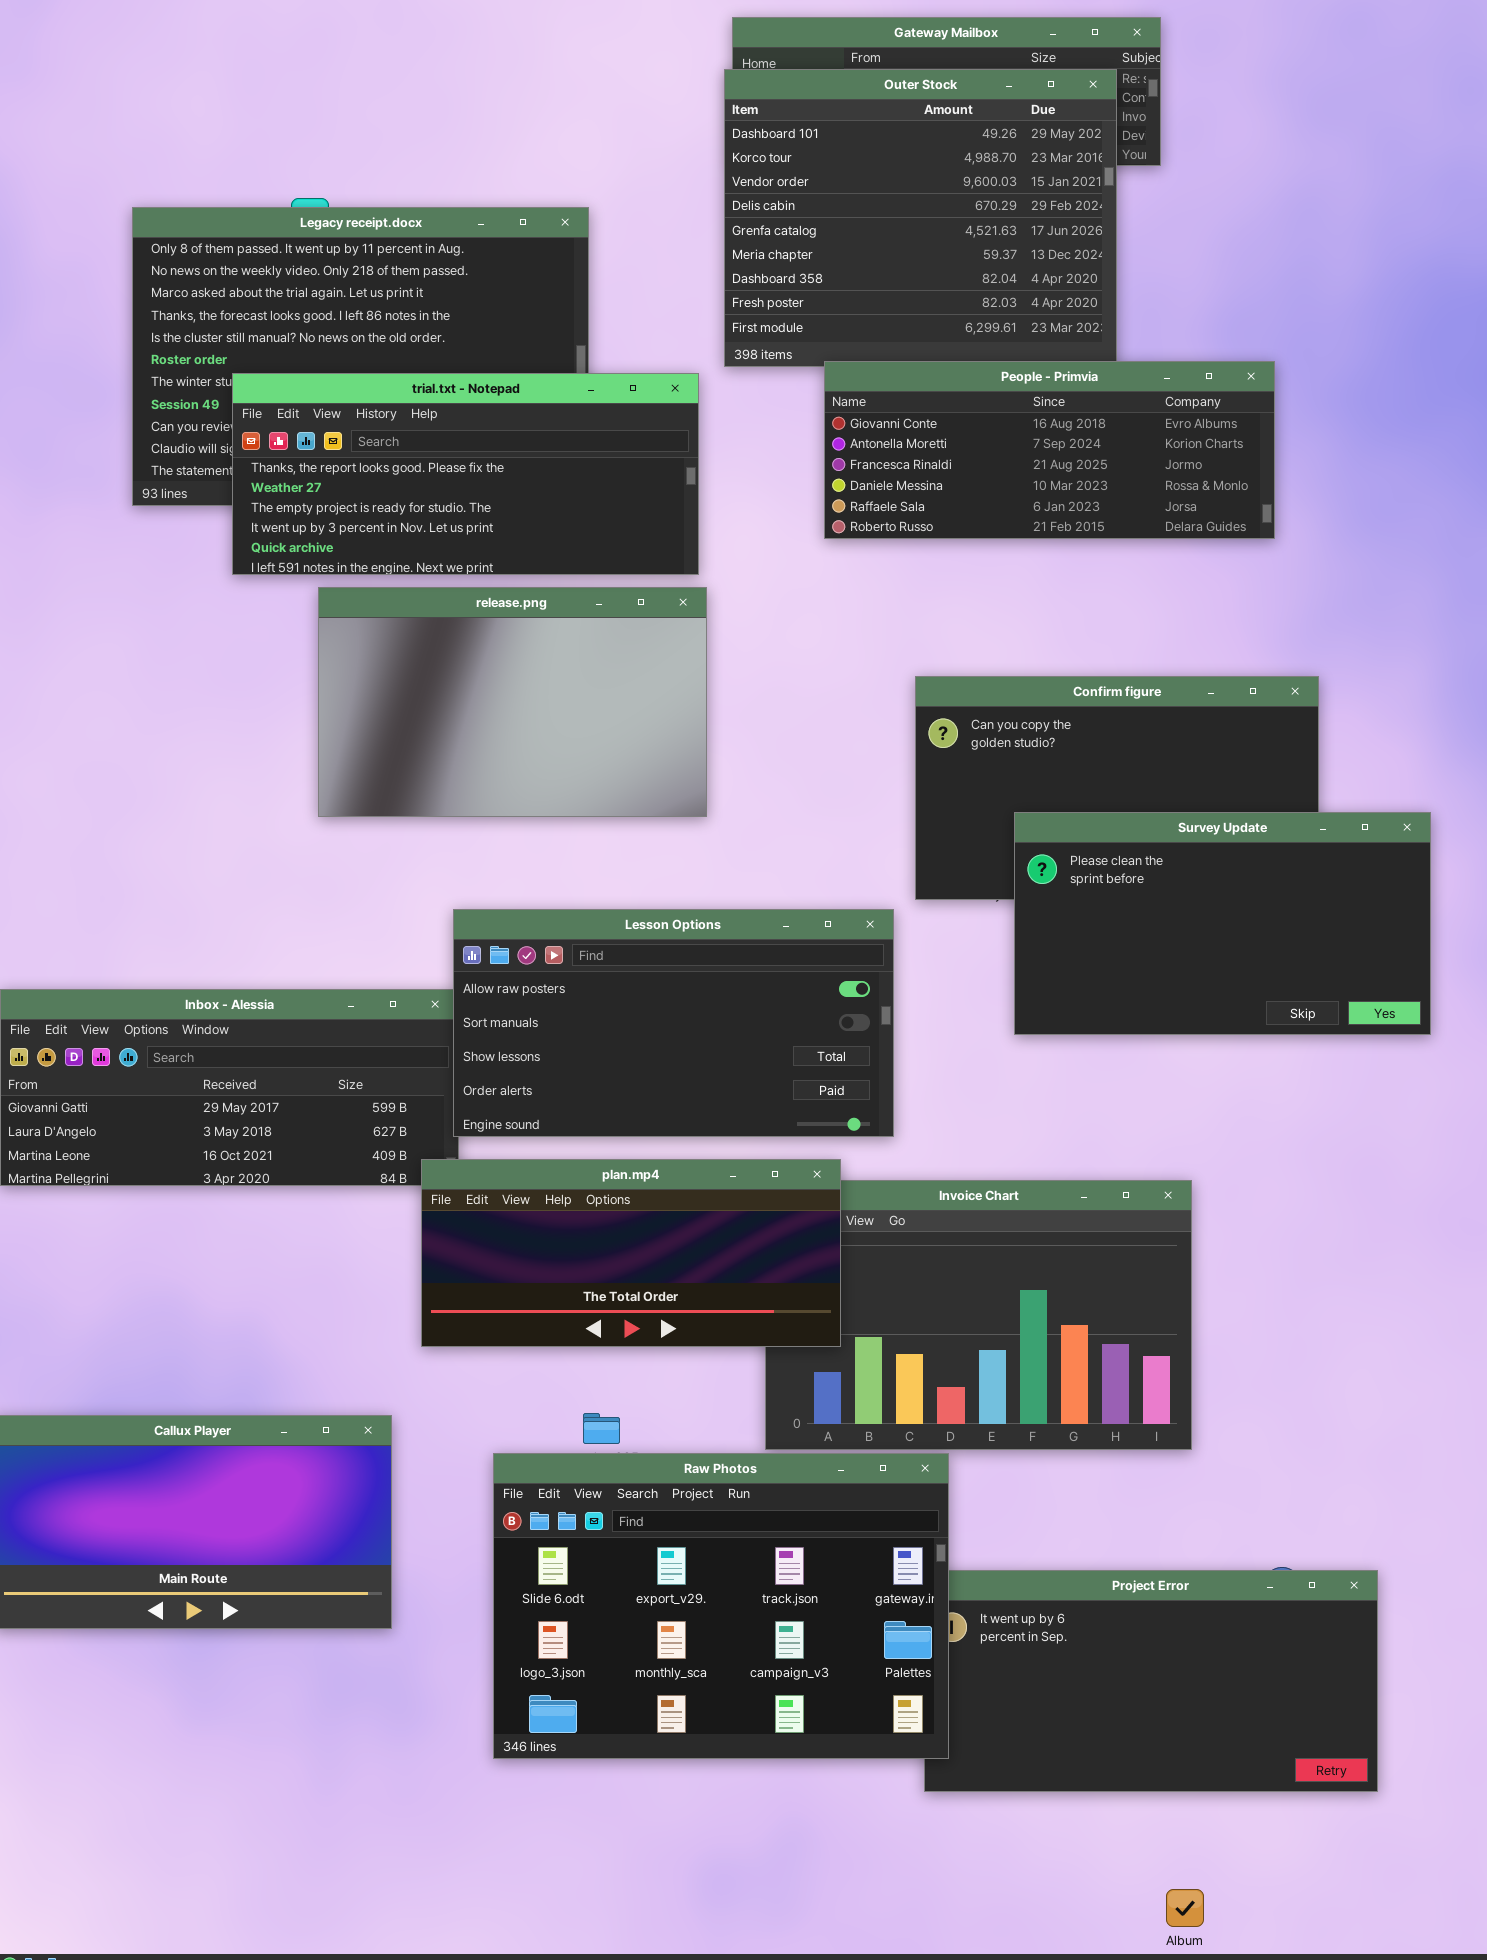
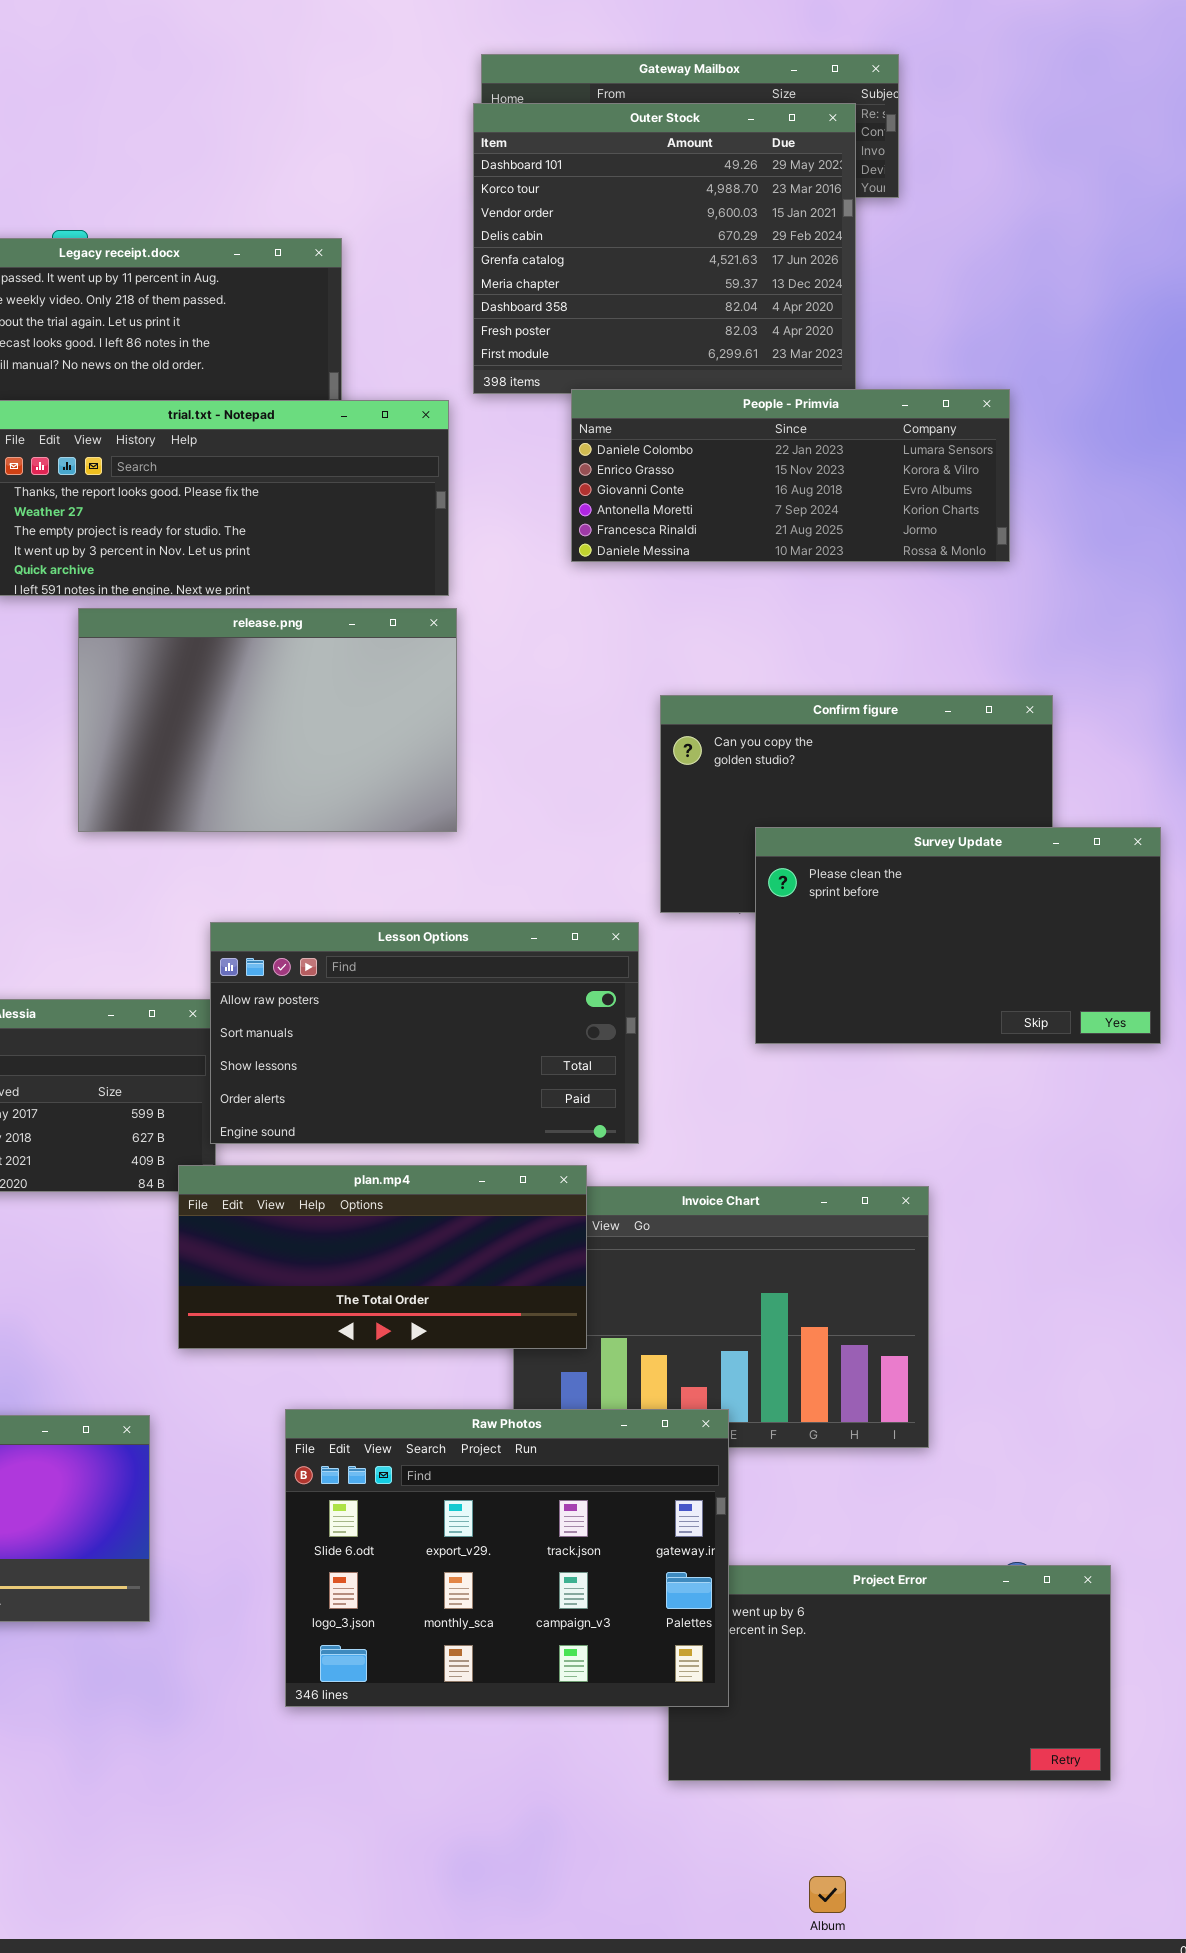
People - Primvia: [824,361,1275,539] -> [571,389,1010,562], scrolled up 2 rows
Raw Photos: [493,1453,949,1759] -> [285,1409,729,1707], moved
Album: [1166,1889,1204,1927] -> [809,1876,846,1913], moved

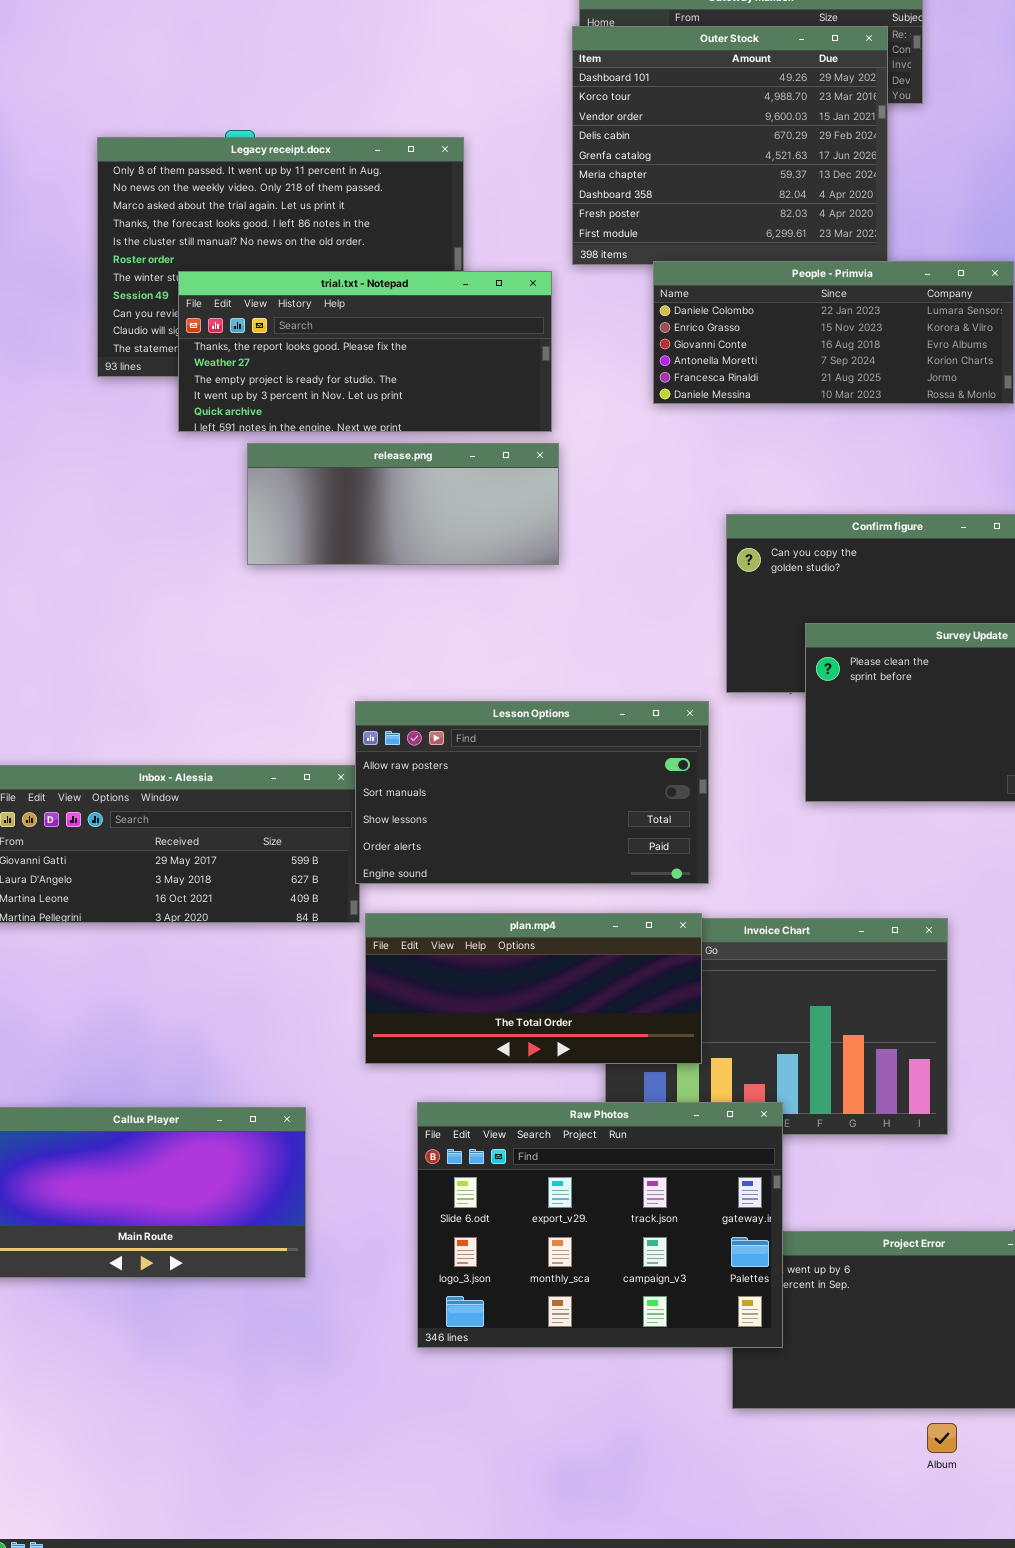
release.png: [78,608,457,832] -> [247,443,559,565], resized
plan.mp4: [178,1165,587,1349] -> [365,913,702,1064], moved
Album: [809,1876,846,1913] -> [927,1423,957,1453], moved

